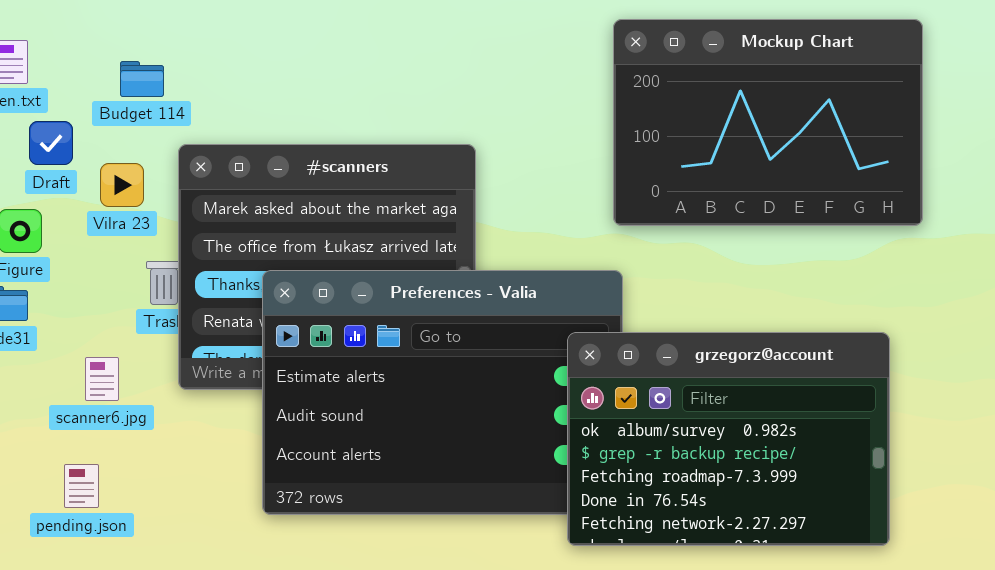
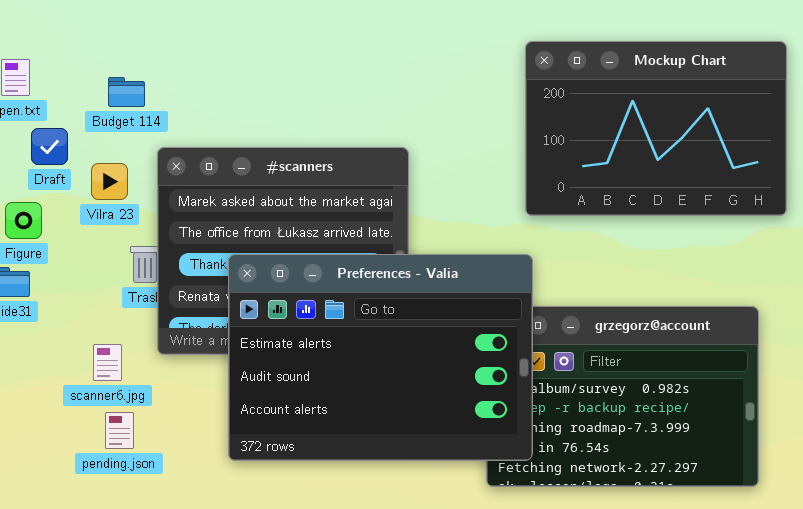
Preferences - Valia: [262,270,623,515] -> [228,254,533,461], raised
scanner6.jpg: [85,357,119,401] -> [93,344,122,381], moved
pending.json: [64,464,99,508] -> [105,412,134,449], moved

